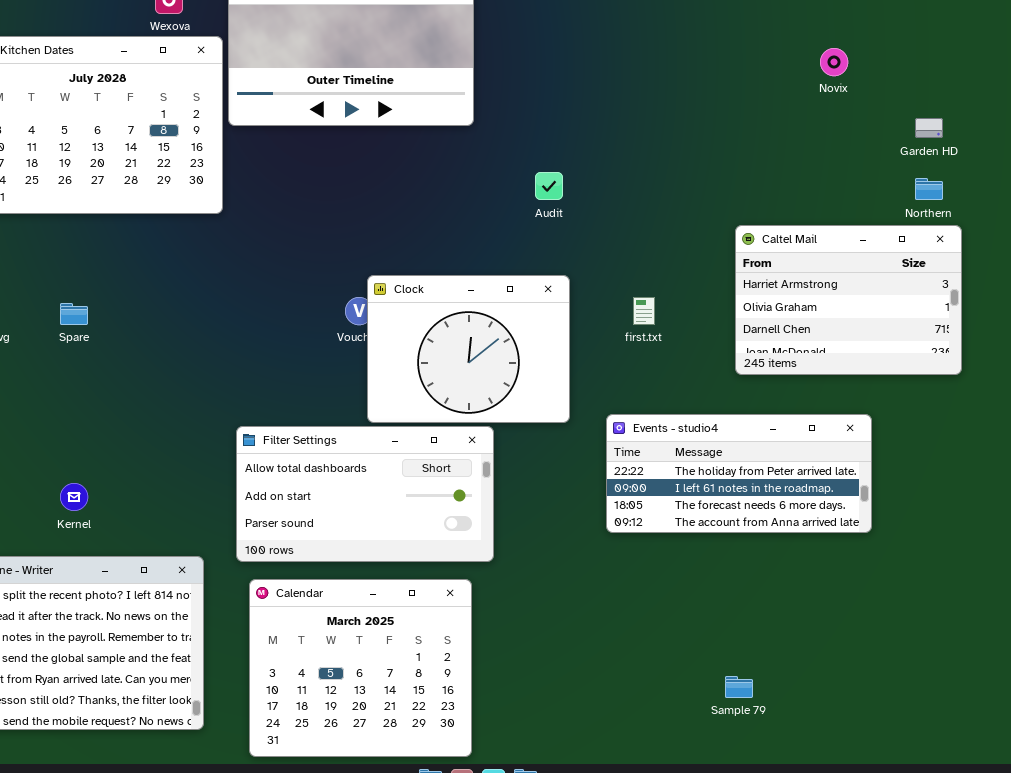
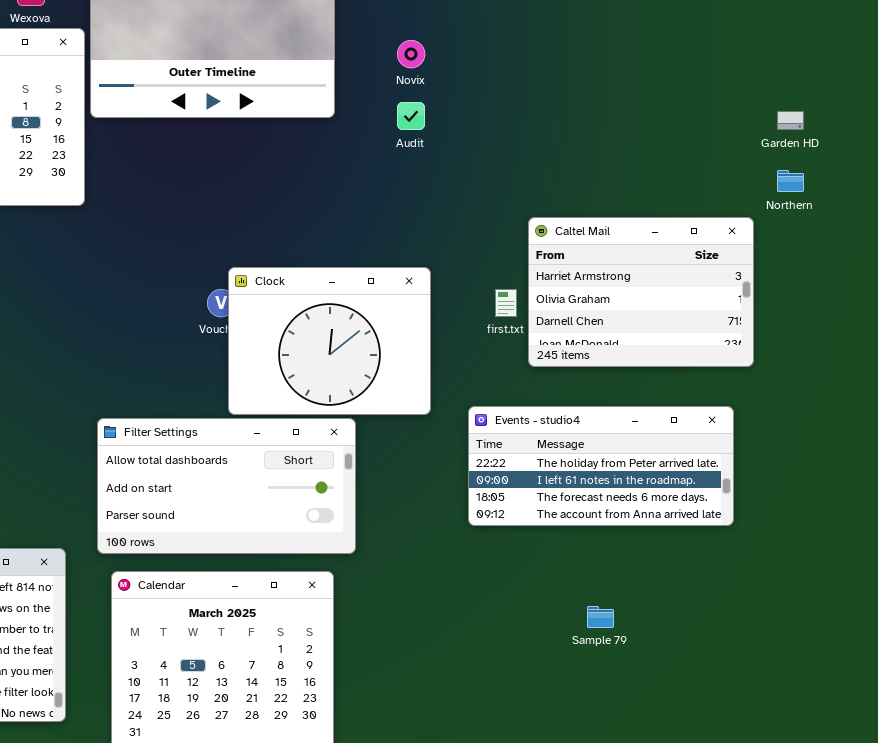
Novix: [820,48,848,76] -> [397,40,425,68], moved
Audit: [535,172,563,200] -> [397,102,425,130], moved
Caltel Mail: [735,225,962,375] -> [528,217,754,367], moved
Sample 79: [725,676,753,698] -> [587,606,614,628], moved

